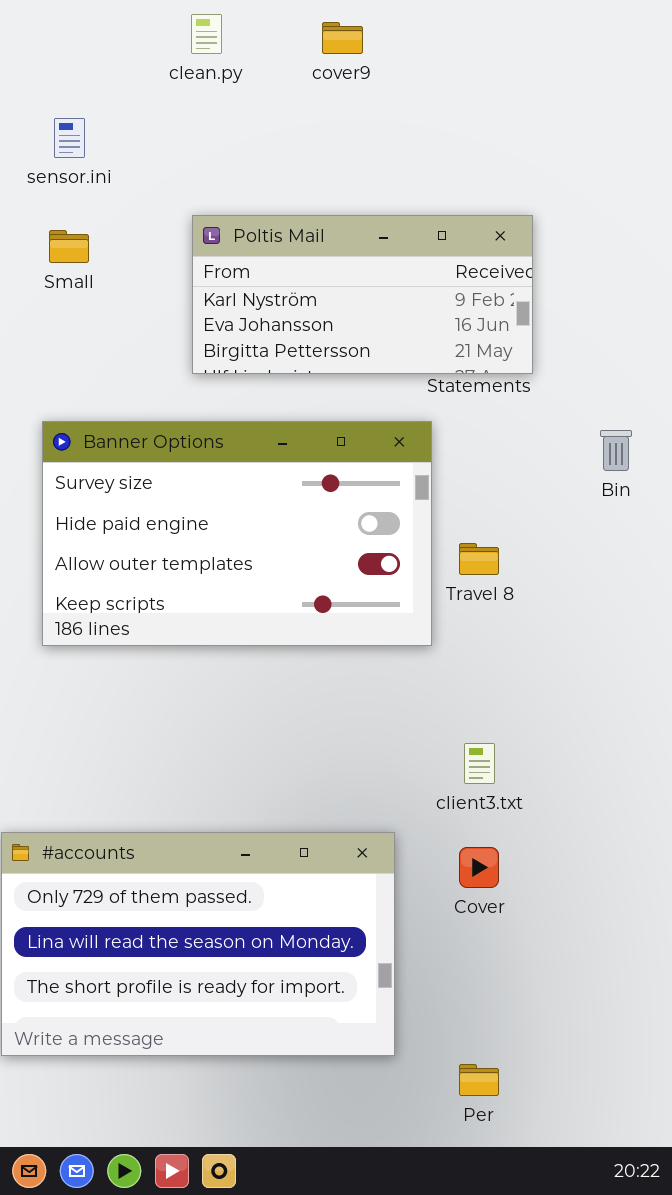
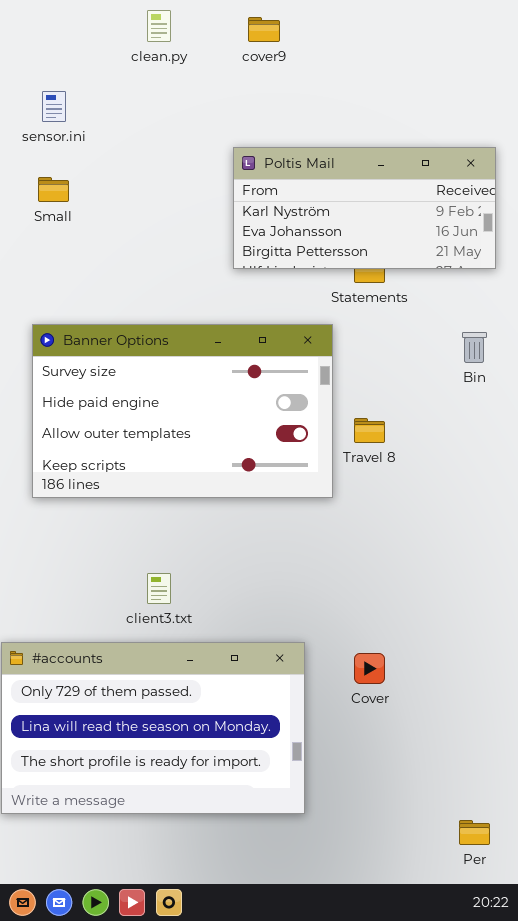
Poltis Mail: [192,215,533,374] -> [233,147,496,269], moved
client3.txt: [464,743,495,784] -> [147,573,171,604], moved
Per: [459,1064,499,1096] -> [459,820,490,845], moved

